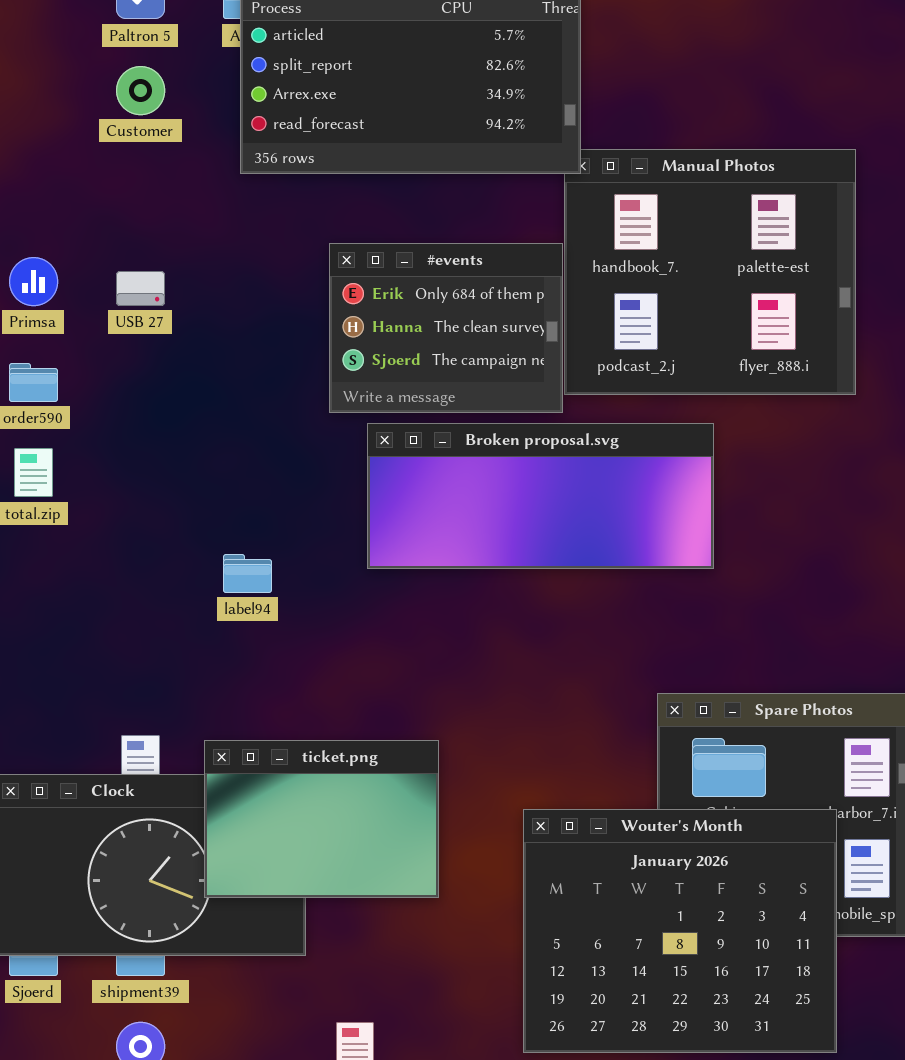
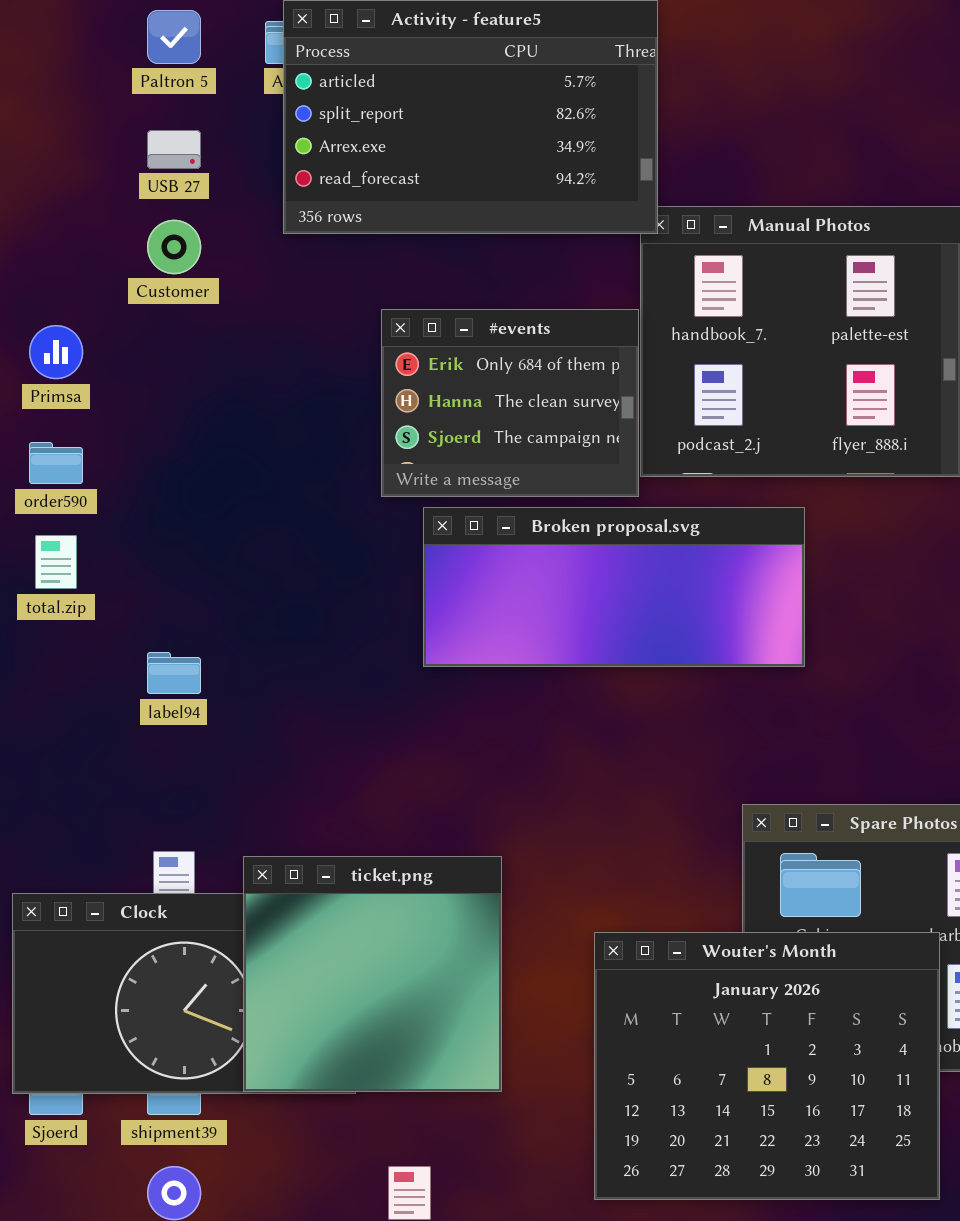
Customer: [116,66,165,115] -> [147,220,201,274], moved
USB 27: [116,271,165,306] -> [147,130,201,169], moved
label94: [223,554,272,593] -> [147,652,201,694], moved
ticket.png: [204,740,439,898] -> [243,856,502,1092], resized

